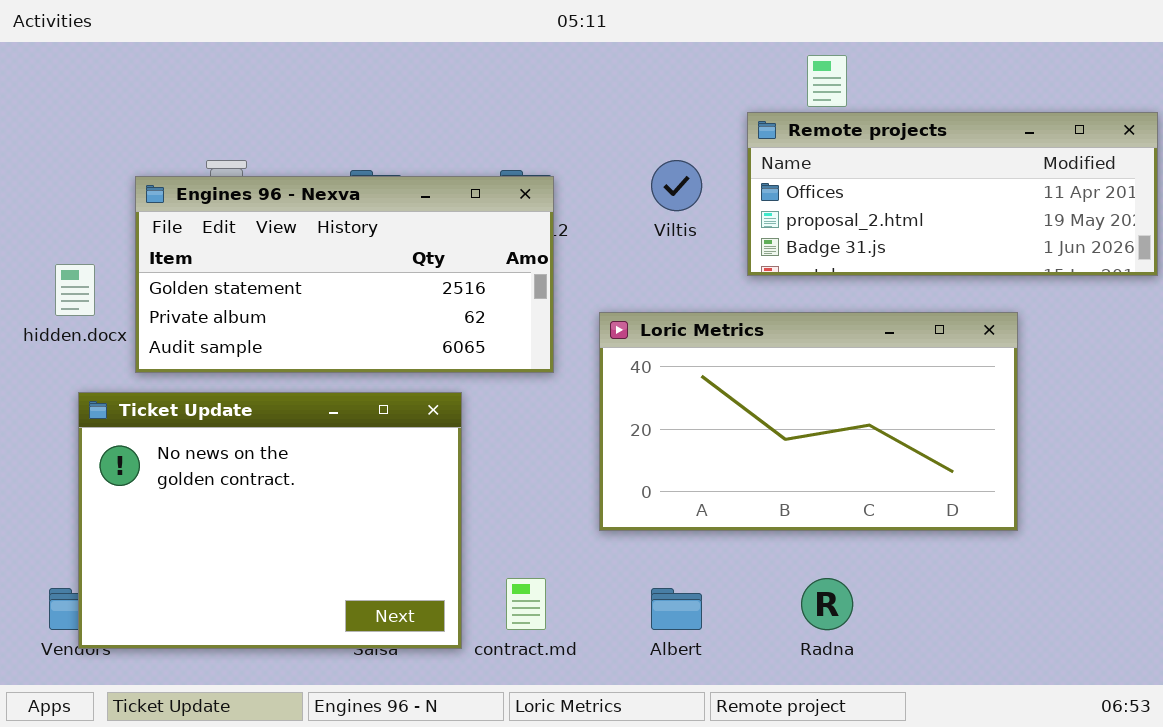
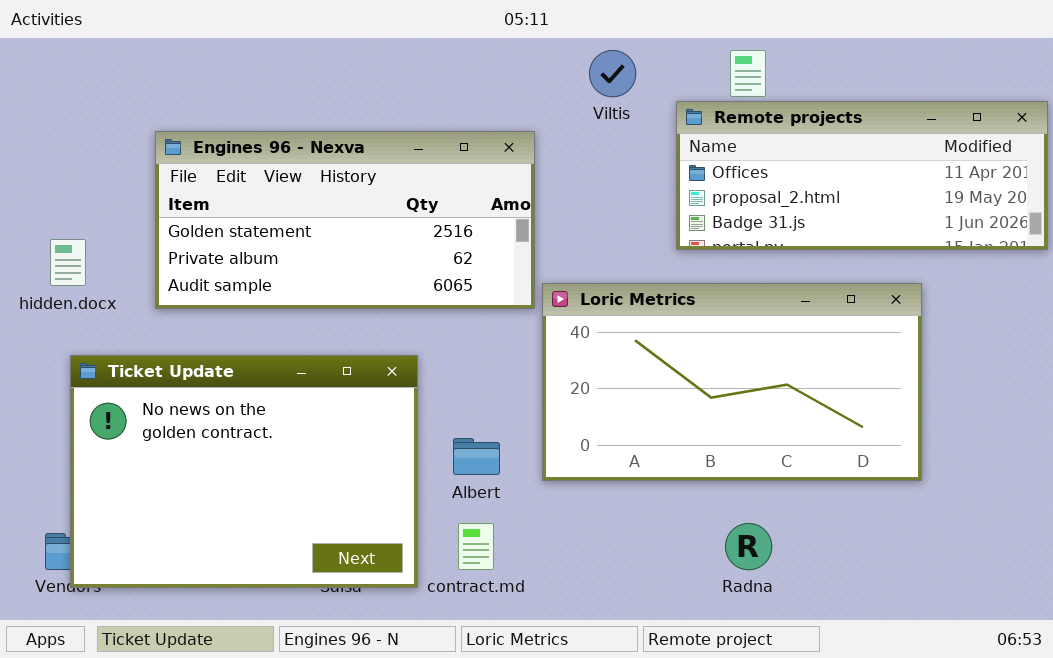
Viltis: [651,160,702,211] -> [589,50,636,97], moved
Engines 96 - Nexva: [135,176,554,373] -> [155,131,535,309], moved
Albert: [651,588,702,630] -> [453,438,500,475], moved

